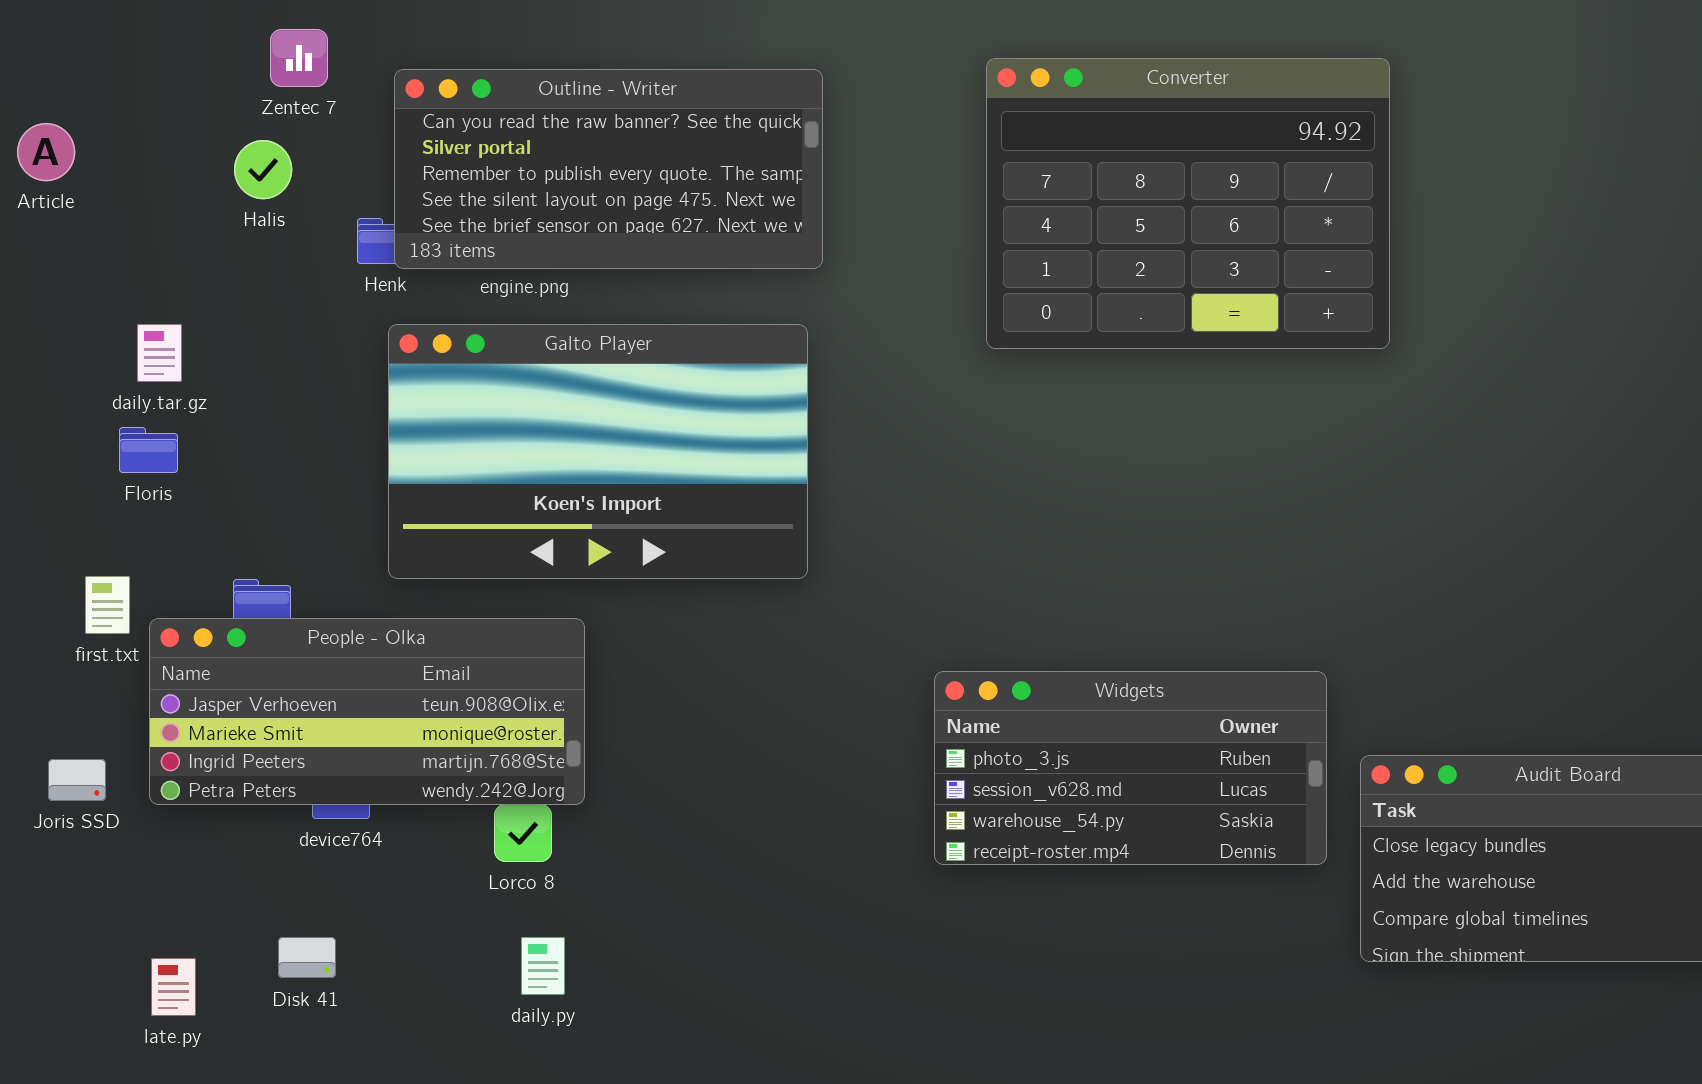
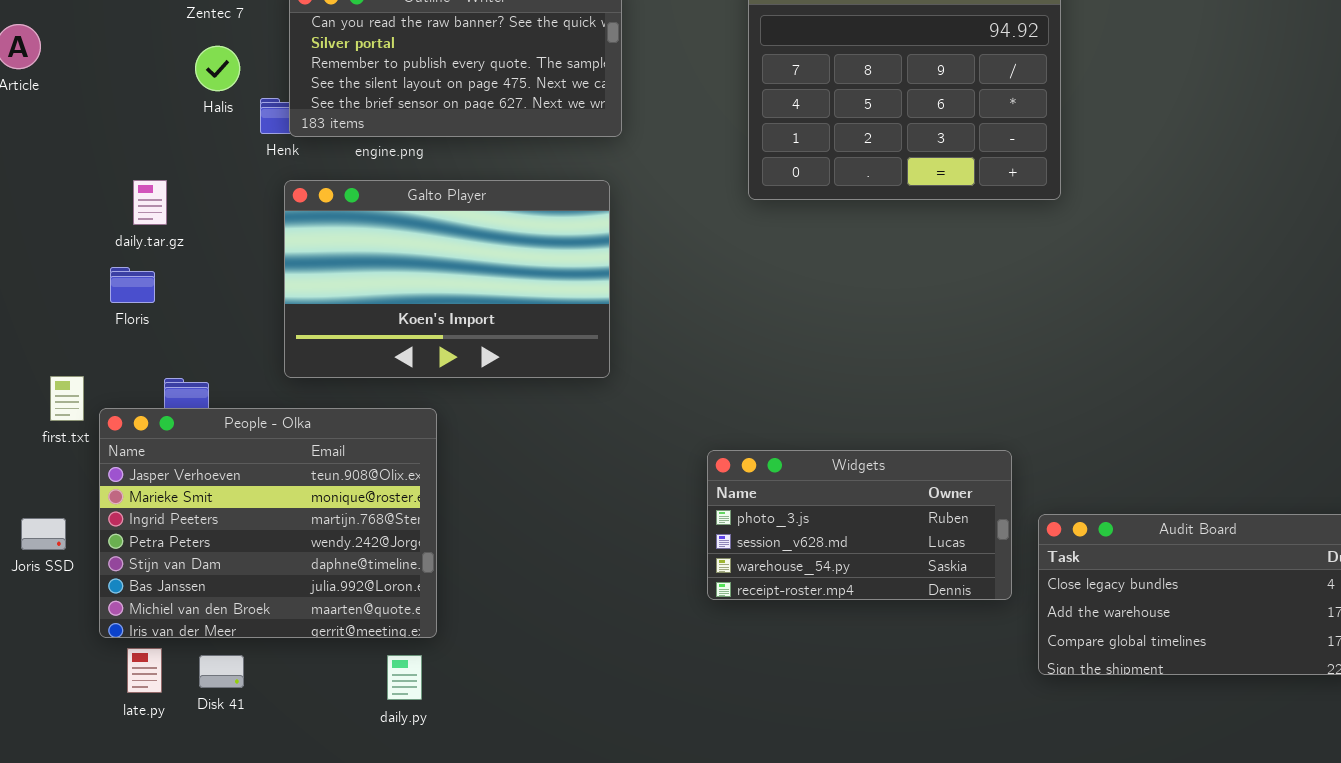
Halis: [234,140,292,199] -> [195,46,240,91], moved
daily.tar.gz: [137,324,182,382] -> [133,180,167,225], moved
Floris: [119,427,178,473] -> [110,267,155,303], moved
People - Olka: [149,618,585,805] -> [99,408,437,638], resized
late.py: [151,958,196,1016] -> [127,648,162,693], moved

